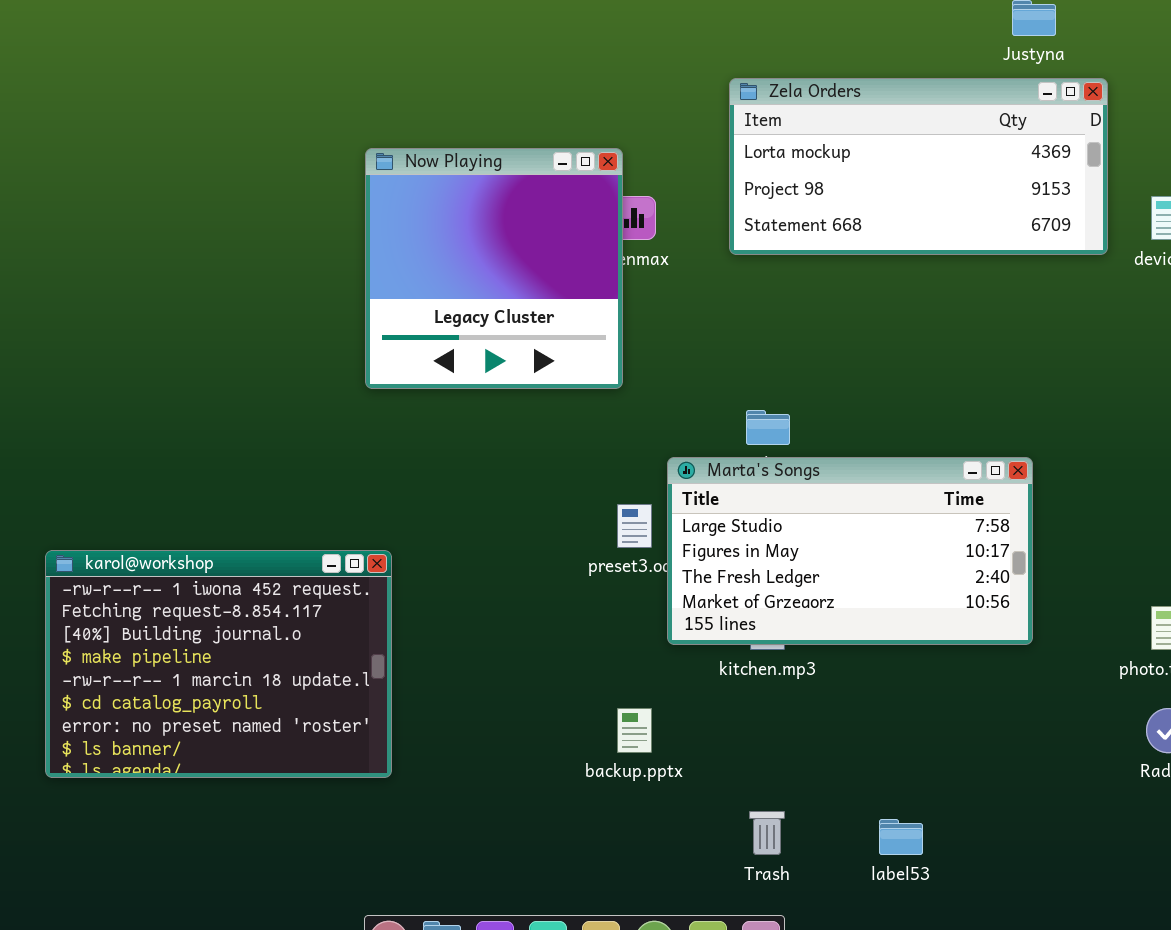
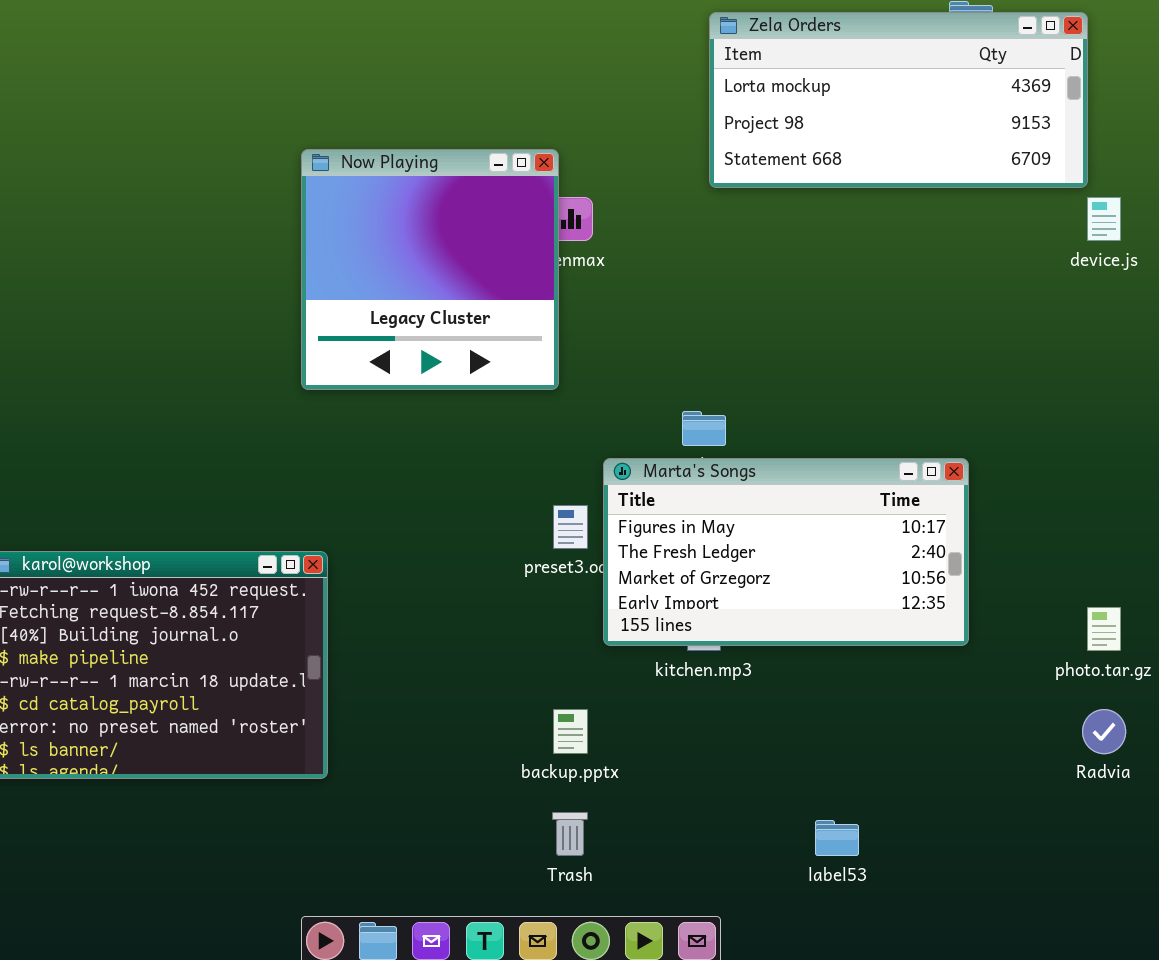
Zela Orders: [729,78,1108,255] -> [709,12,1088,188], moved
Marta's Songs: [667,457,1033,645] -> [603,458,969,646], scrolled down 1 row
Trash: [749,811,785,855] -> [552,812,588,856], moved

